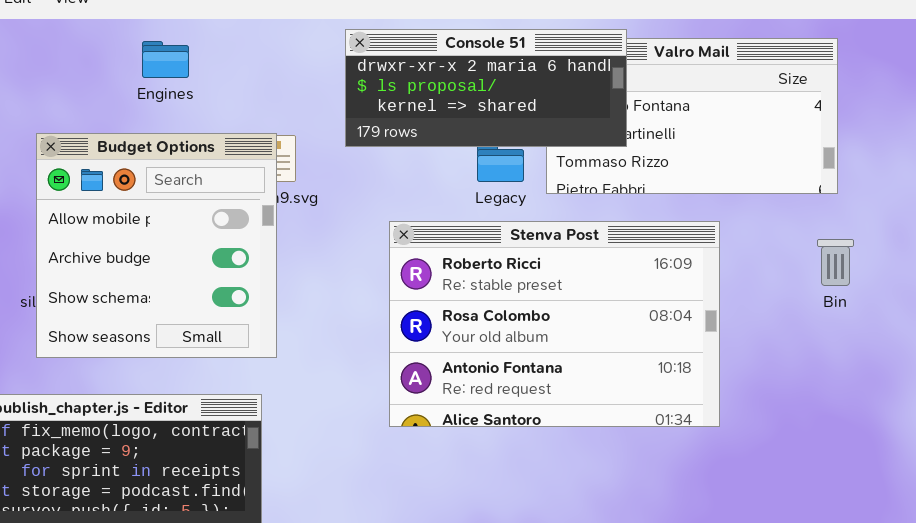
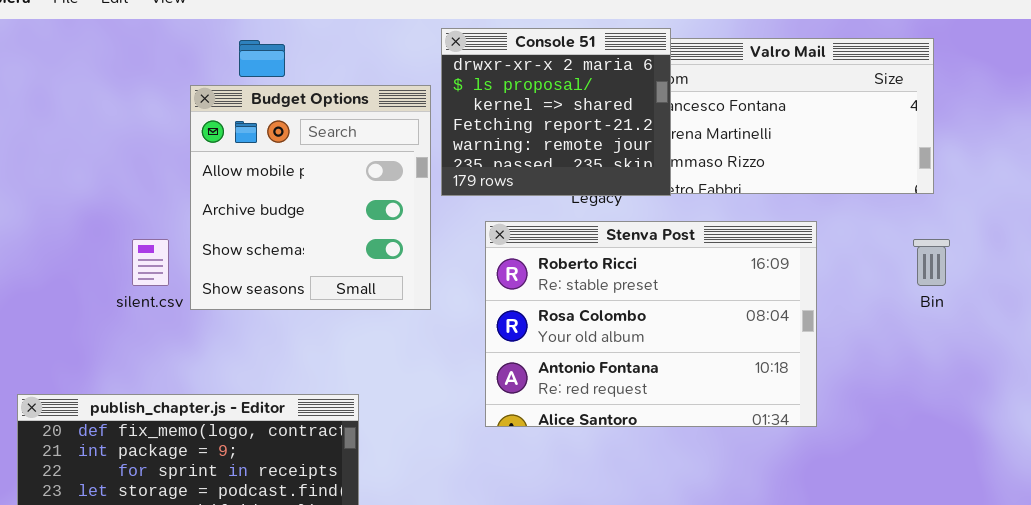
Console 51: [345,29,627,147] -> [441,28,671,196], resized
Budget Options: [36,133,277,358] -> [190,85,431,310], moved

